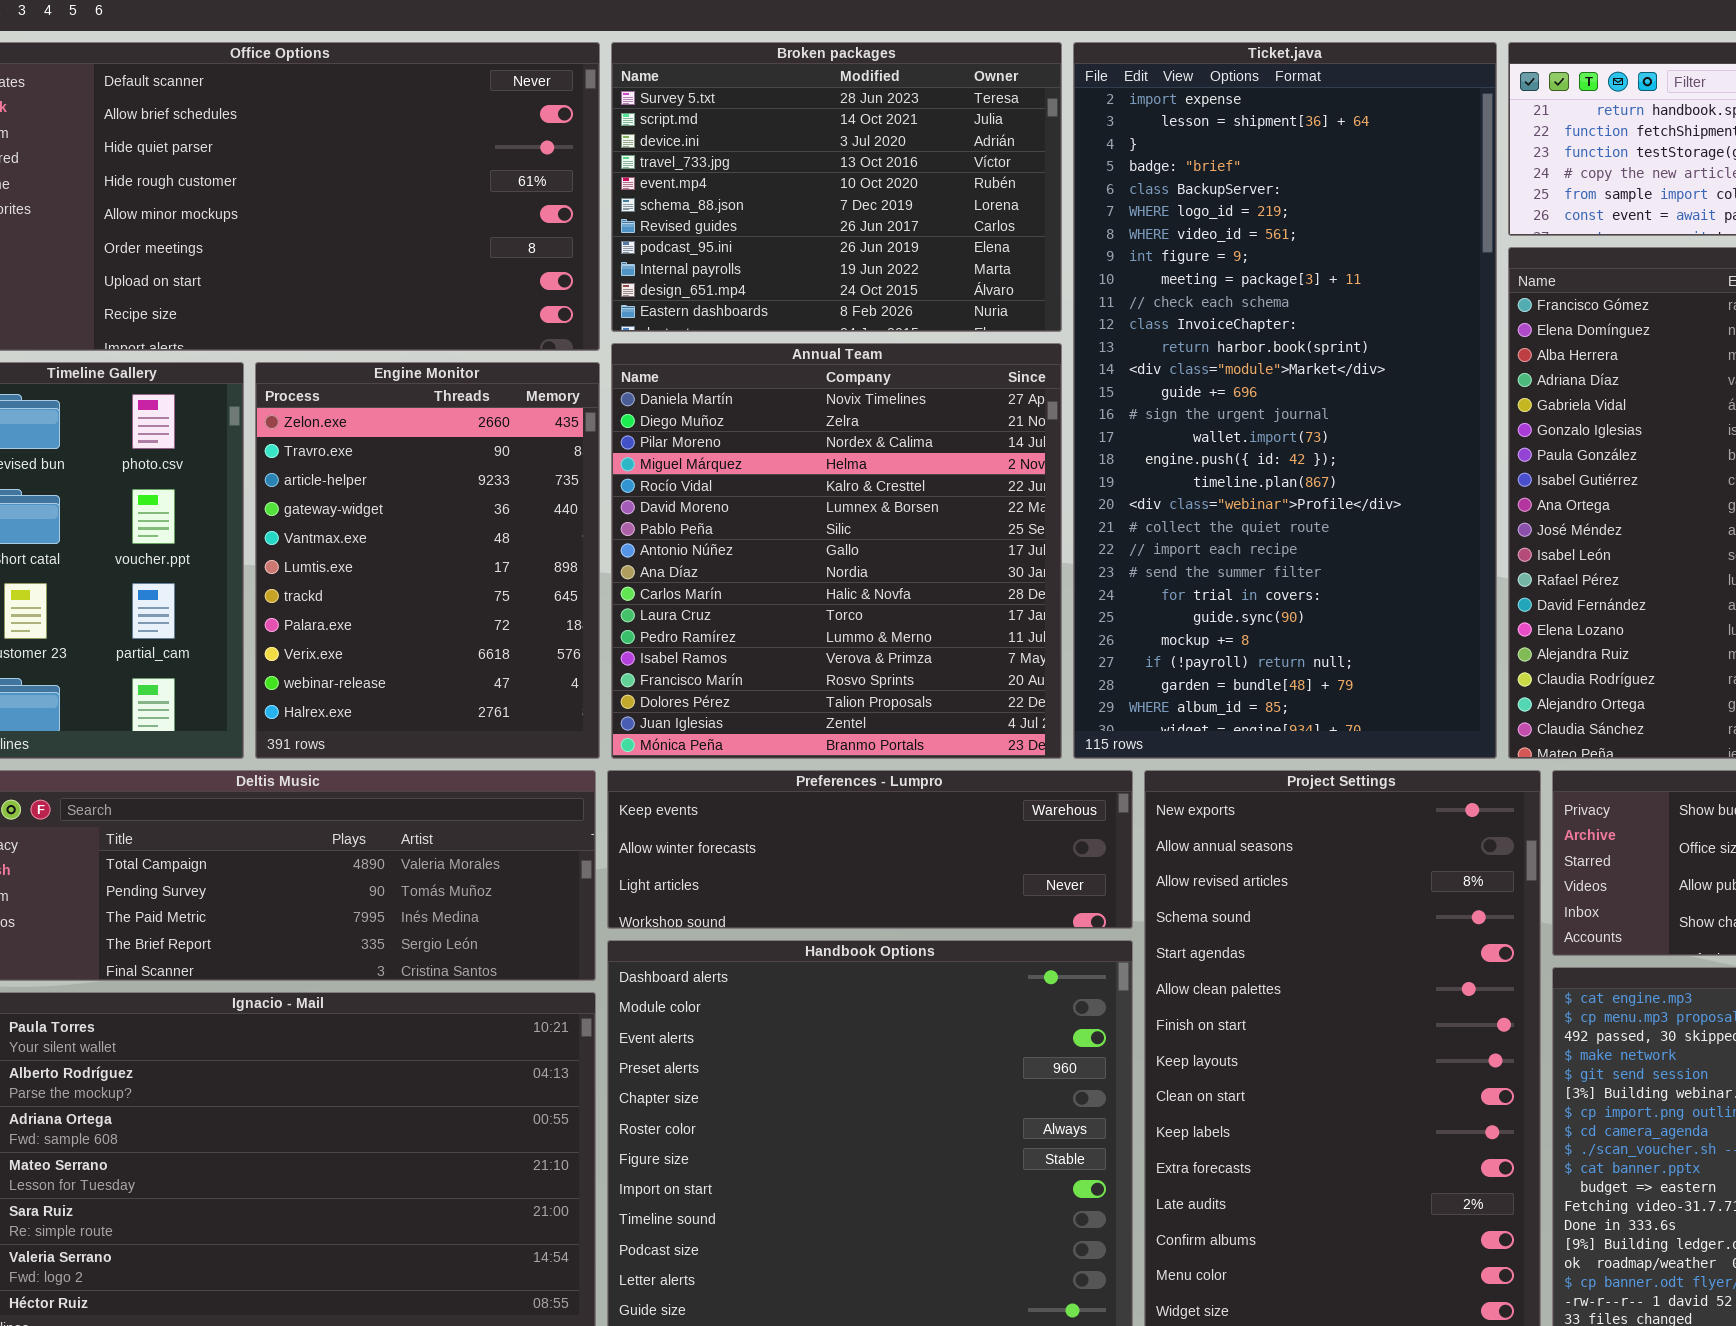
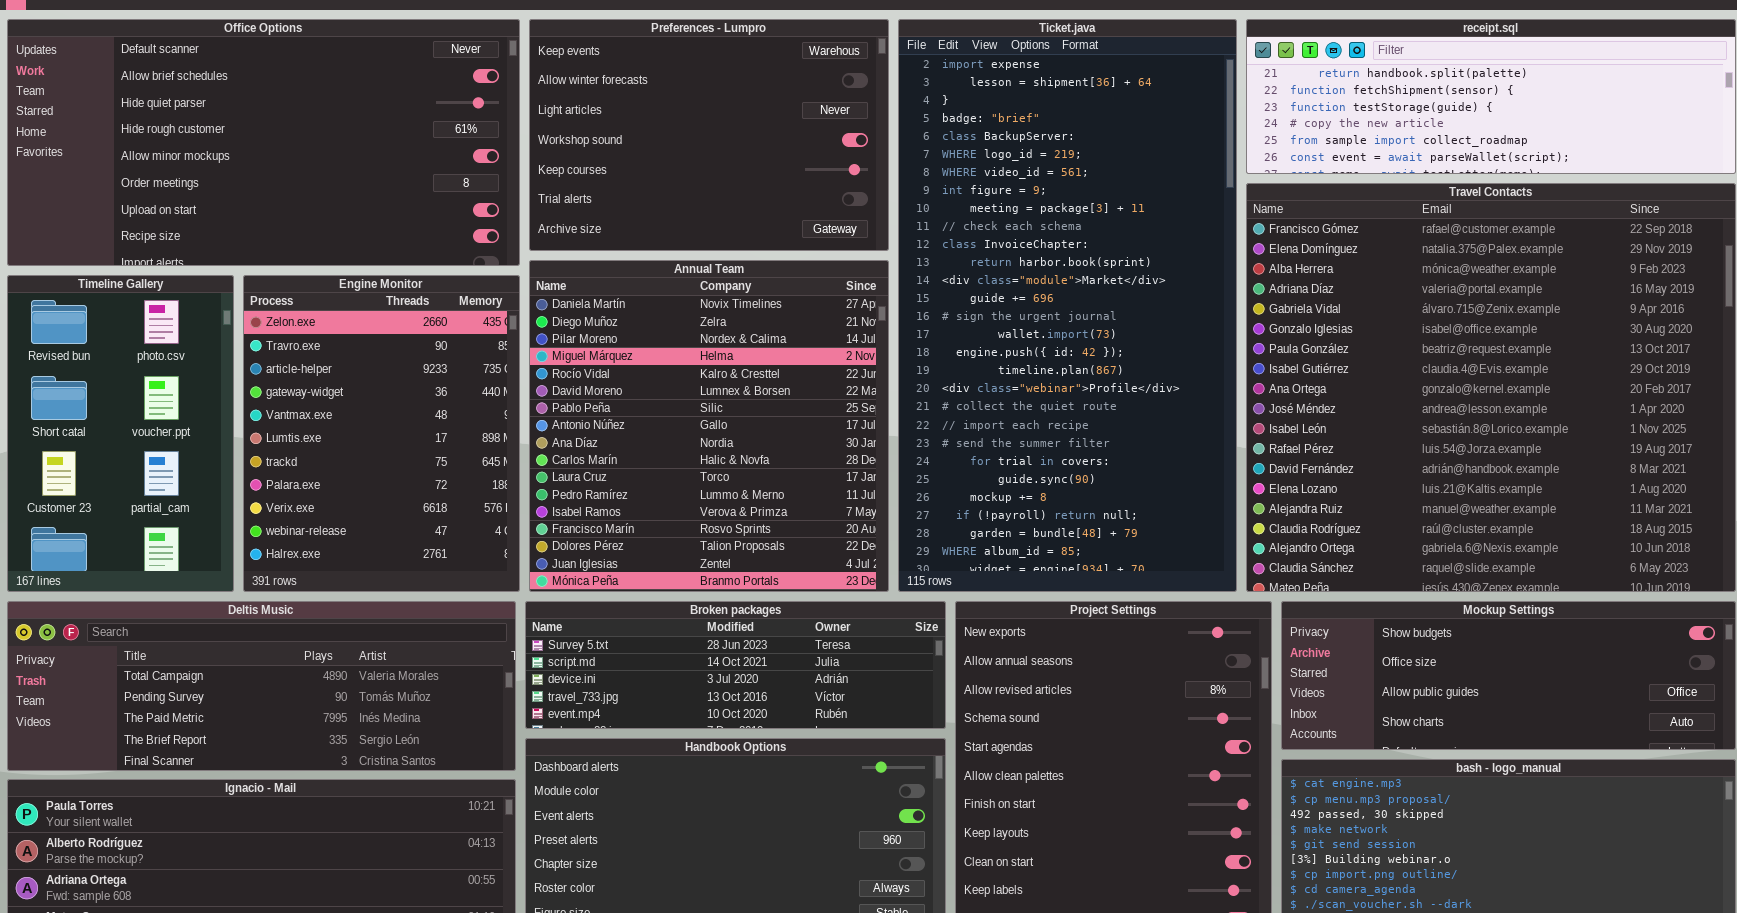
Broken packages: [611,42,1062,332] -> [525,601,946,729], moved, resized
Preferences - Lumpro: [607,770,1133,929] -> [529,19,889,251], moved, resized

